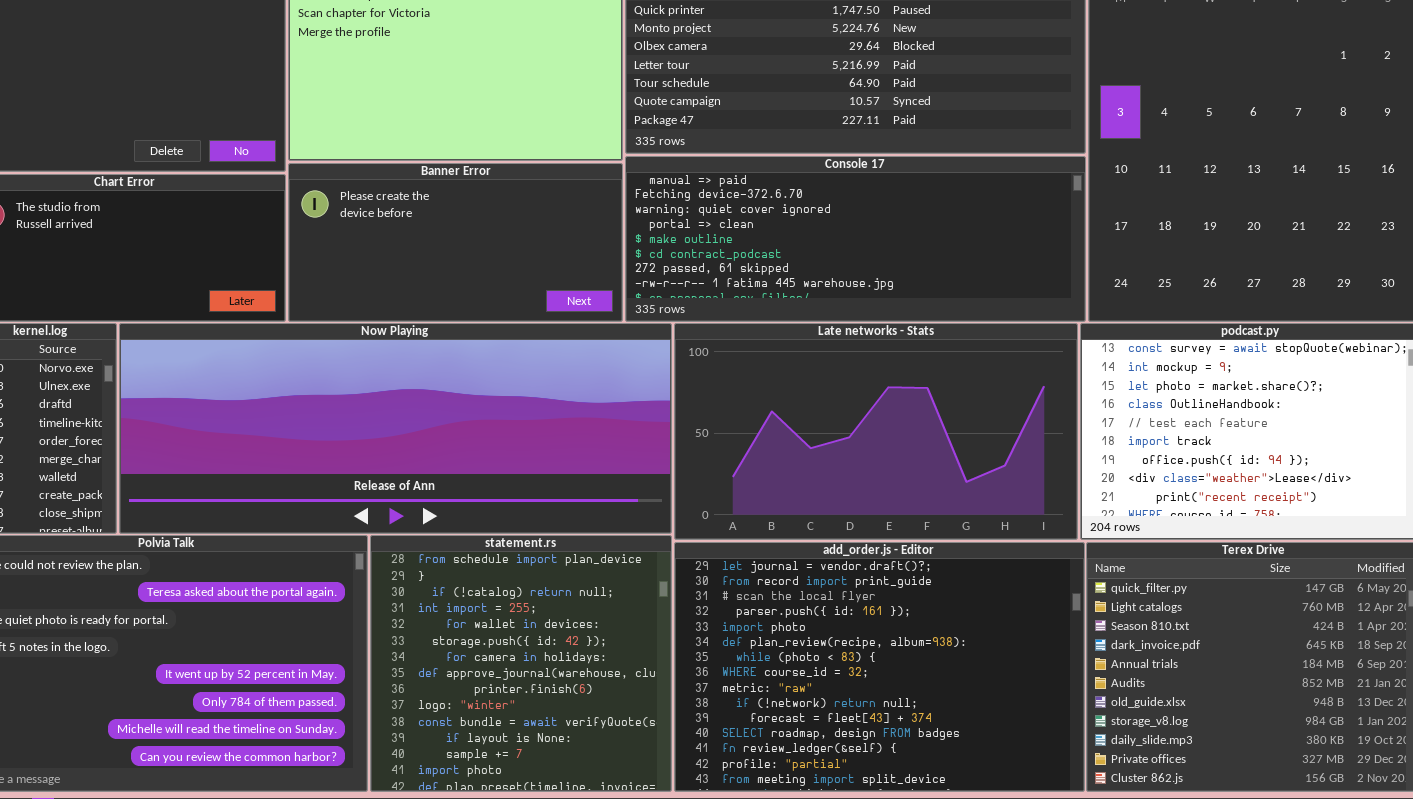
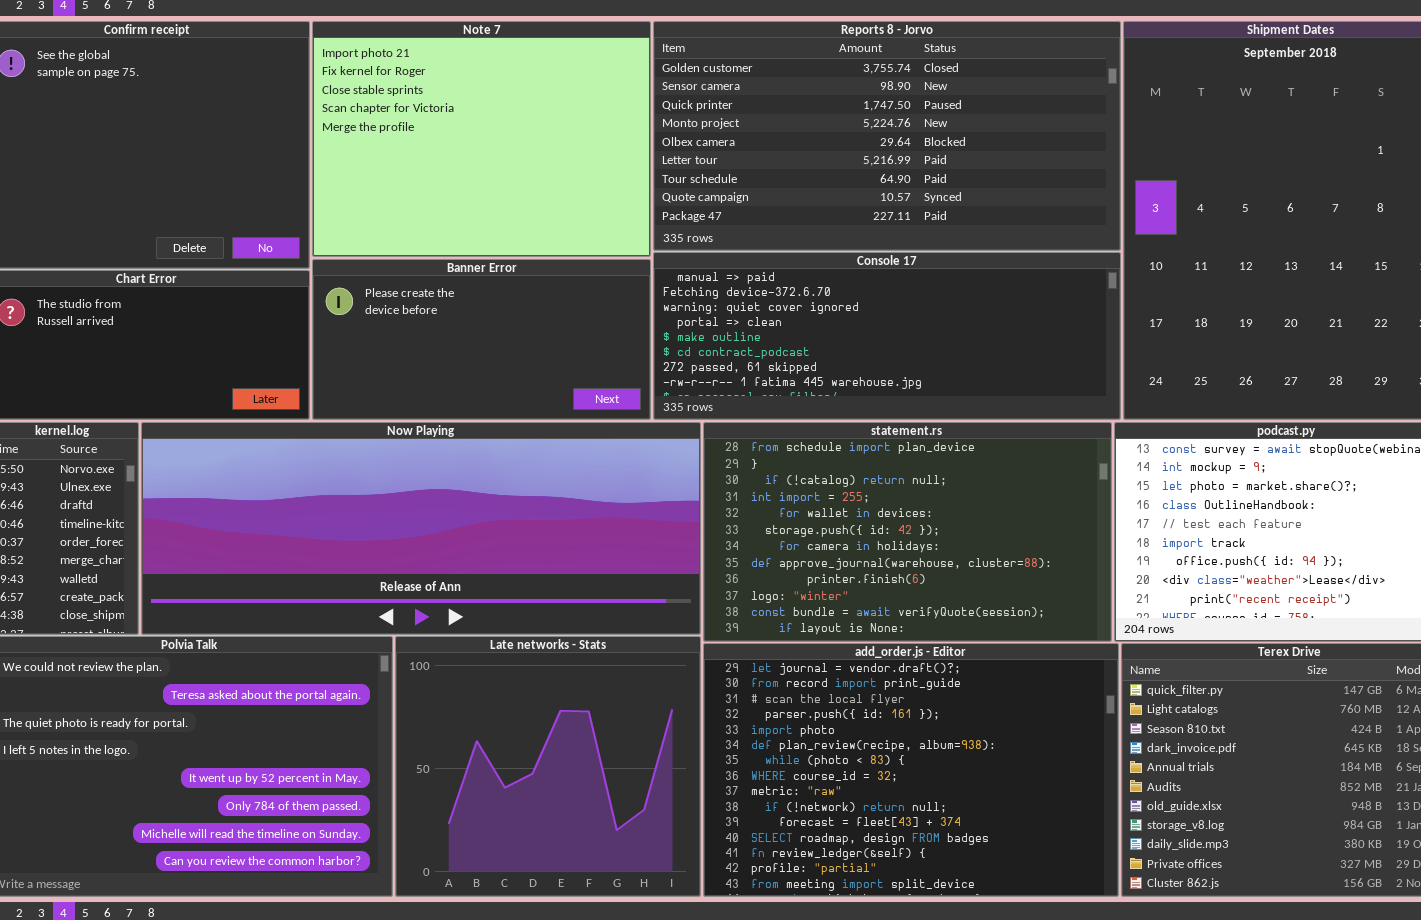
Late networks - Stats: [674,323,1078,540] -> [395,636,701,897], moved, resized
statement.rs: [370,535,672,792] -> [703,422,1112,642], moved, resized

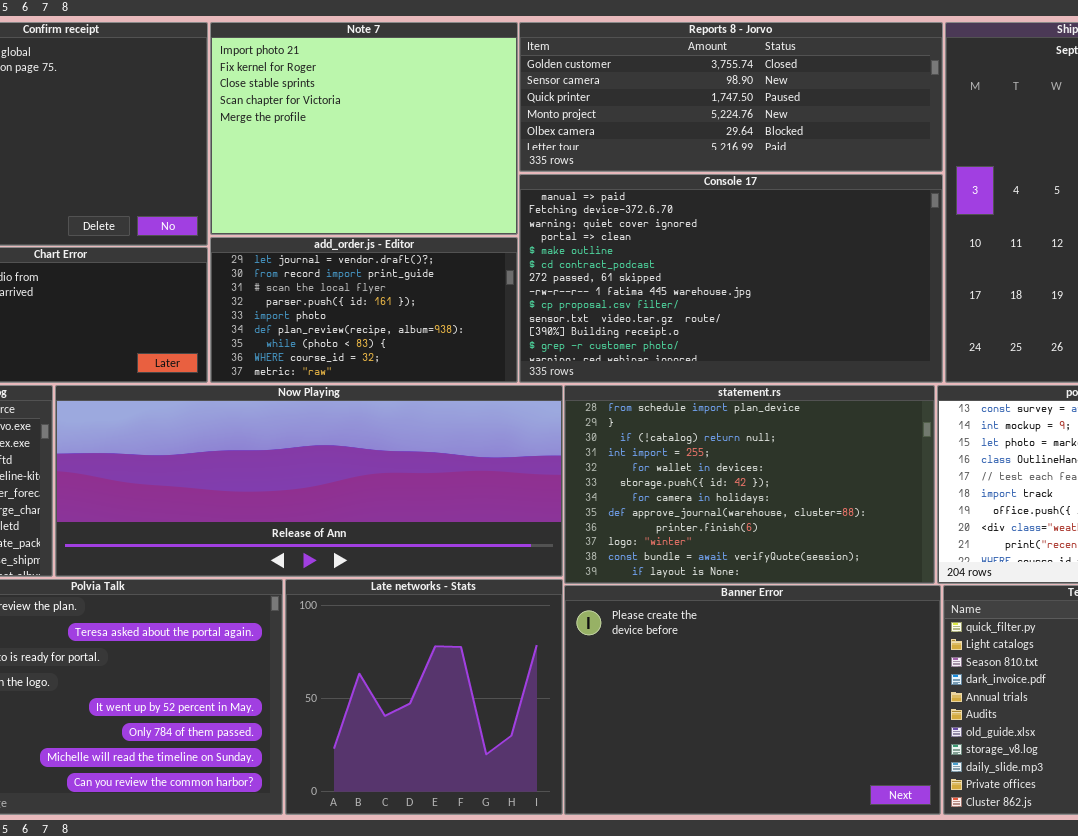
Reports 8 - Jorvo: [653,21,1121,251] -> [519,22,943,172], resized
Console 17: [653,252,1121,420] -> [519,174,943,383], resized
Banner Error: [312,259,651,420] -> [564,585,941,815], moved, resized
add_order.js - Editor: [703,643,1119,897] -> [210,237,518,383], moved, resized

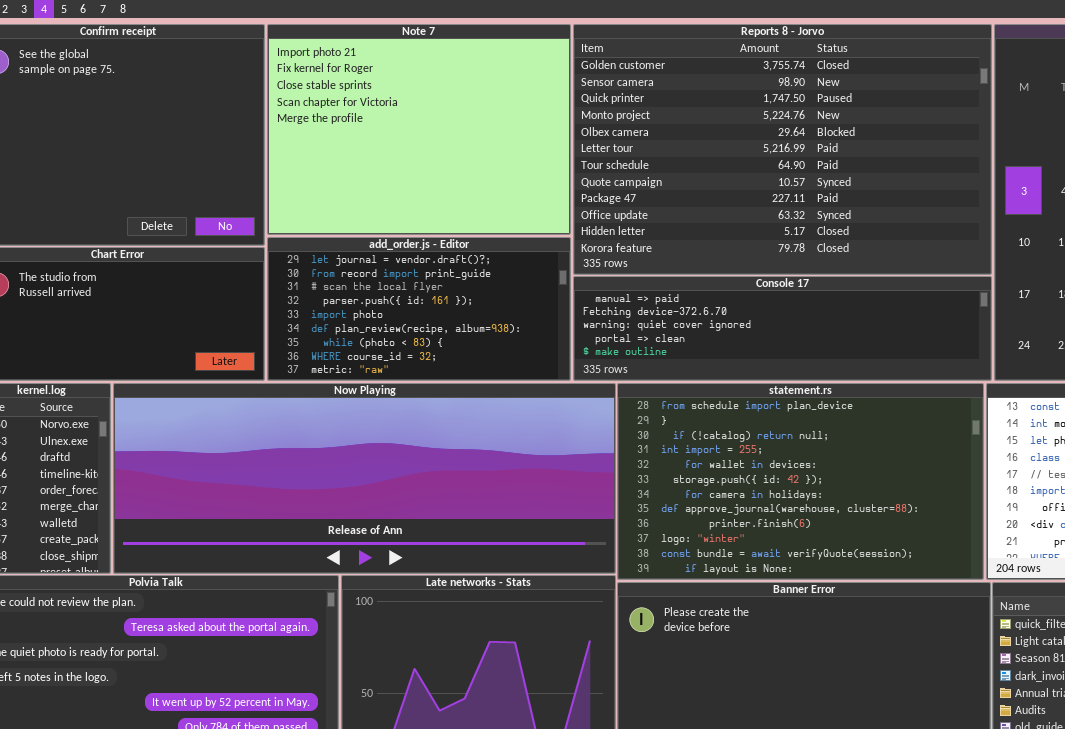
Reports 8 - Jorvo: [519,22,943,172] -> [573,24,992,275], resized
Console 17: [519,174,943,383] -> [573,276,992,381], resized

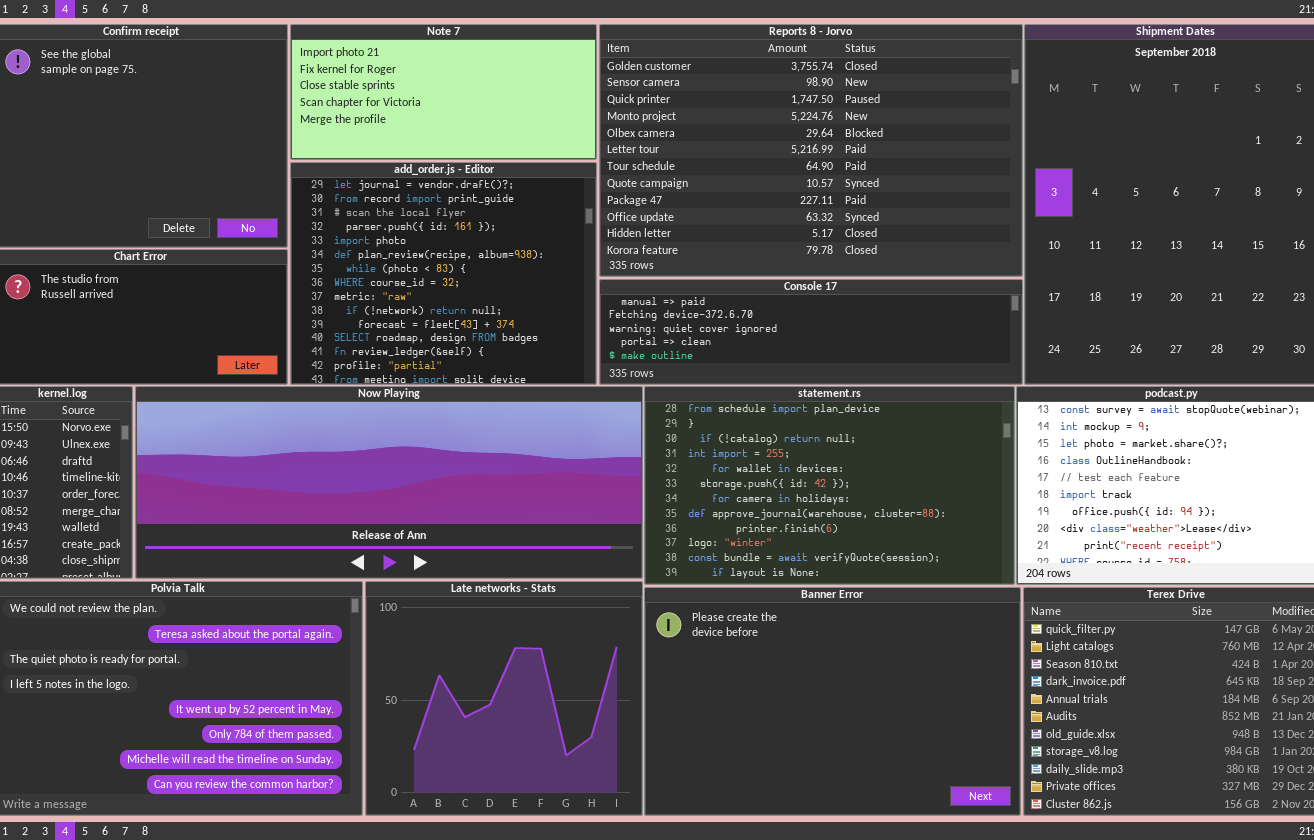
Note 7: [267,24,571,235] -> [290,24,597,160], resized
add_order.js - Editor: [267,237,571,381] -> [290,162,597,385], resized

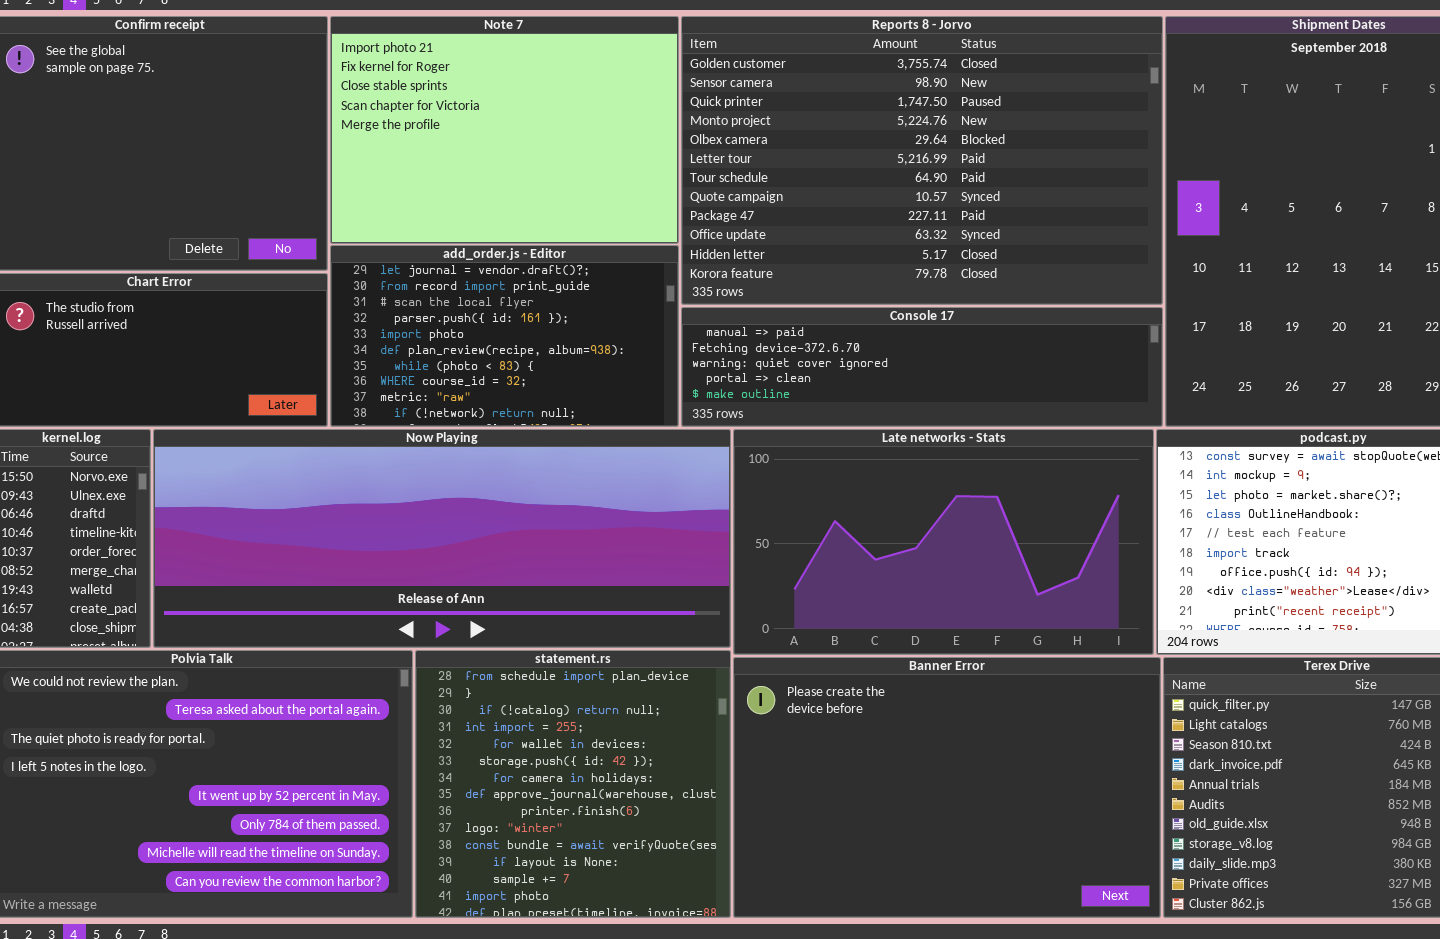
Note 7: [290,24,597,160] -> [330,16,679,244], resized
add_order.js - Editor: [290,162,597,385] -> [330,245,679,427], resized
statement.rs: [644,386,1015,585] -> [415,650,731,918], moved, resized
Late networks - Stats: [365,581,643,816] -> [733,429,1154,655], moved, resized

